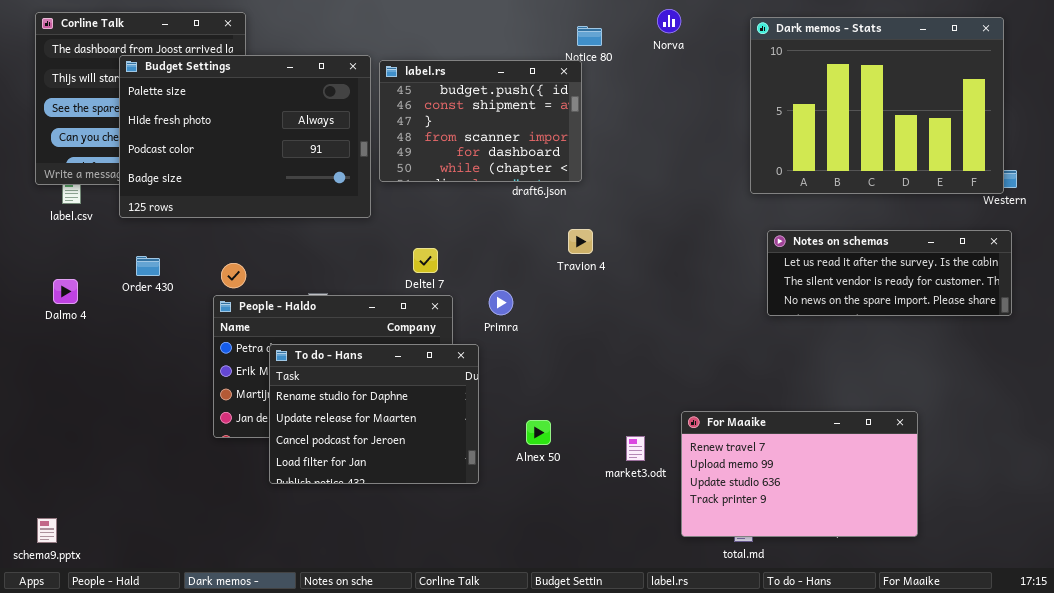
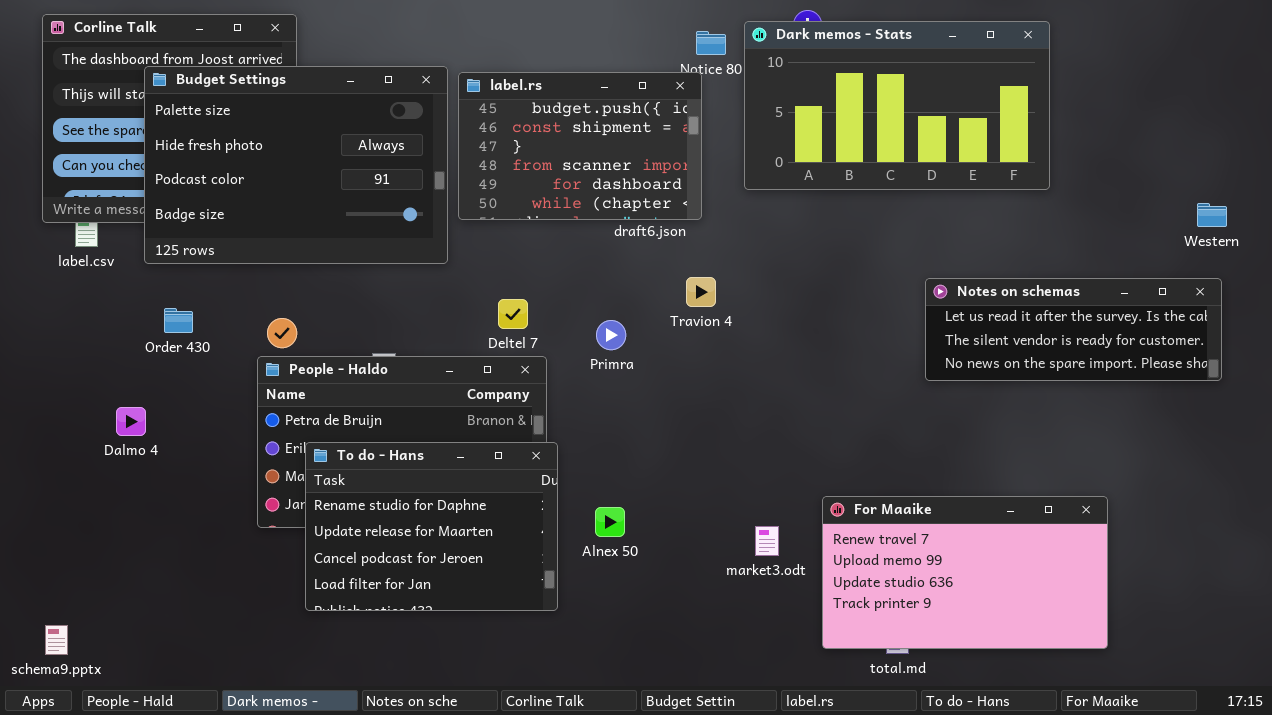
Dark memos - Stats: [750,17,1004,194] -> [744,21,1050,190], moved, resized
Dalmo 4: [53,279,78,304] -> [116,407,146,436], moved
Primra: [489,290,513,315] -> [596,320,626,350], moved
To do - Hans: [269,344,479,484] -> [305,442,558,611], moved
Alnex 50: [526,420,551,445] -> [595,507,625,537], moved

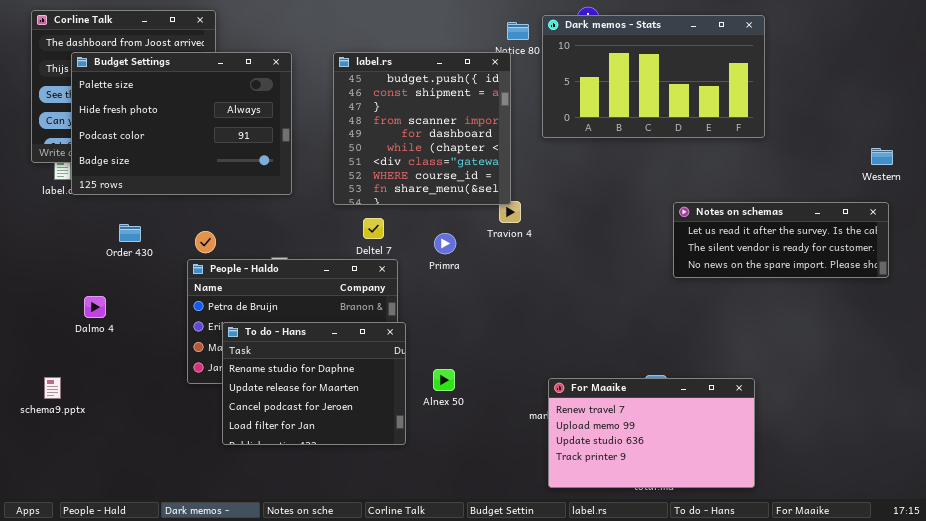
Budget Settings: [144,66,448,264] -> [71,52,292,195], moved
label.rs: [458,72,702,220] -> [333,52,511,205], resized
For Maaike: [822,496,1108,649] -> [548,378,755,488], moved
schema9.pptx: [45,625,68,655] -> [44,377,61,399], moved

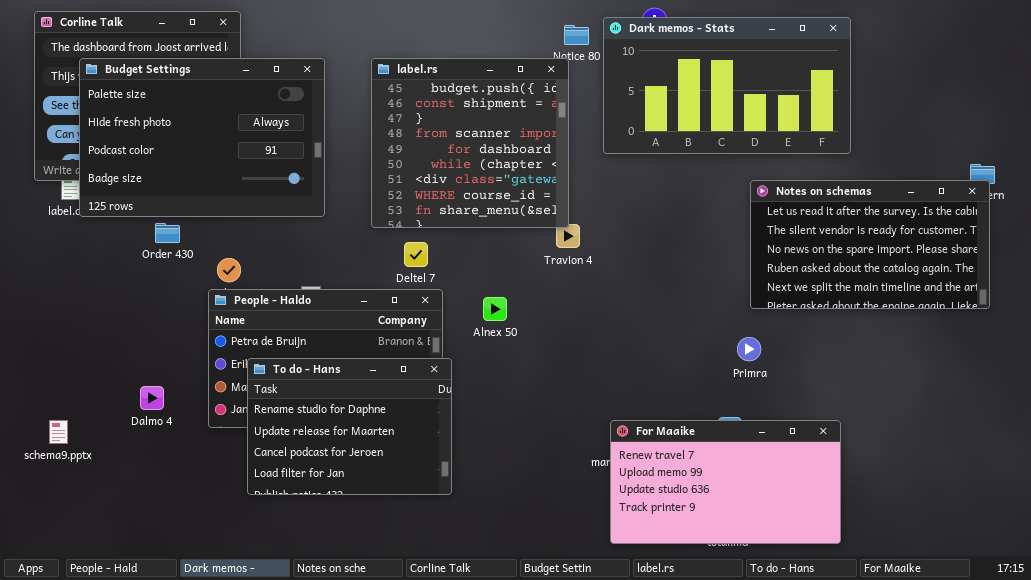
Notes on schemas: [673,202,889,278] -> [750,180,990,309], resized
Order 430: [119,224,141,242] -> [155,223,180,243], moved
Primra: [434,233,456,254] -> [737,337,761,361], moved
Dalmo 4: [84,296,106,318] -> [140,386,164,410], moved
Alnex 50: [433,369,455,391] -> [483,297,507,321], moved

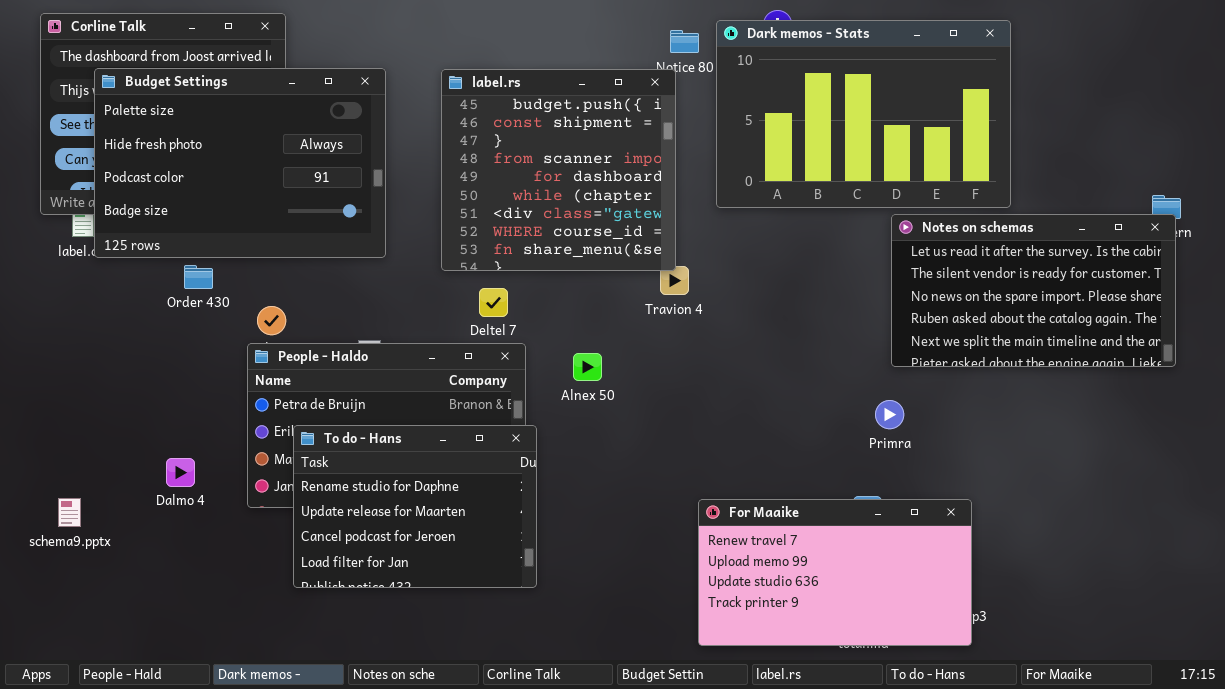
Dark memos - Stats: [603,17,851,154] -> [716,20,1011,208], resized
For Maaike: [610,420,841,544] -> [698,499,972,646], moved

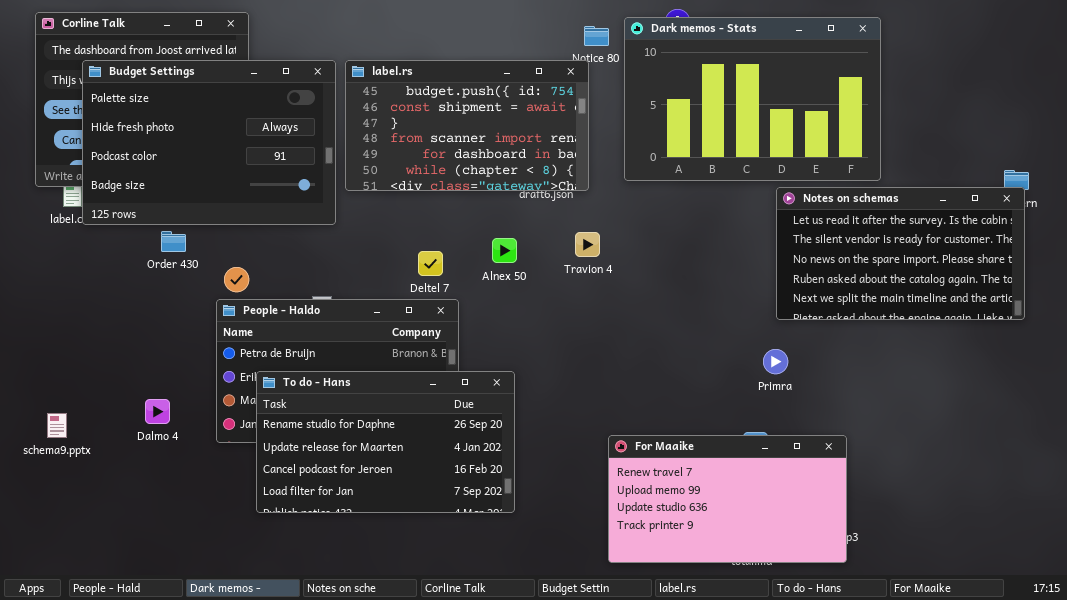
label.rs: [441,69,676,271] -> [345,60,589,191], resized
Alnex 50: [573,353,602,381] -> [492,238,517,263], moved
To do - Hans: [293,425,537,588] -> [256,371,515,513], resized
schema9.pptx: [58,498,81,527] -> [47,413,67,438], moved

